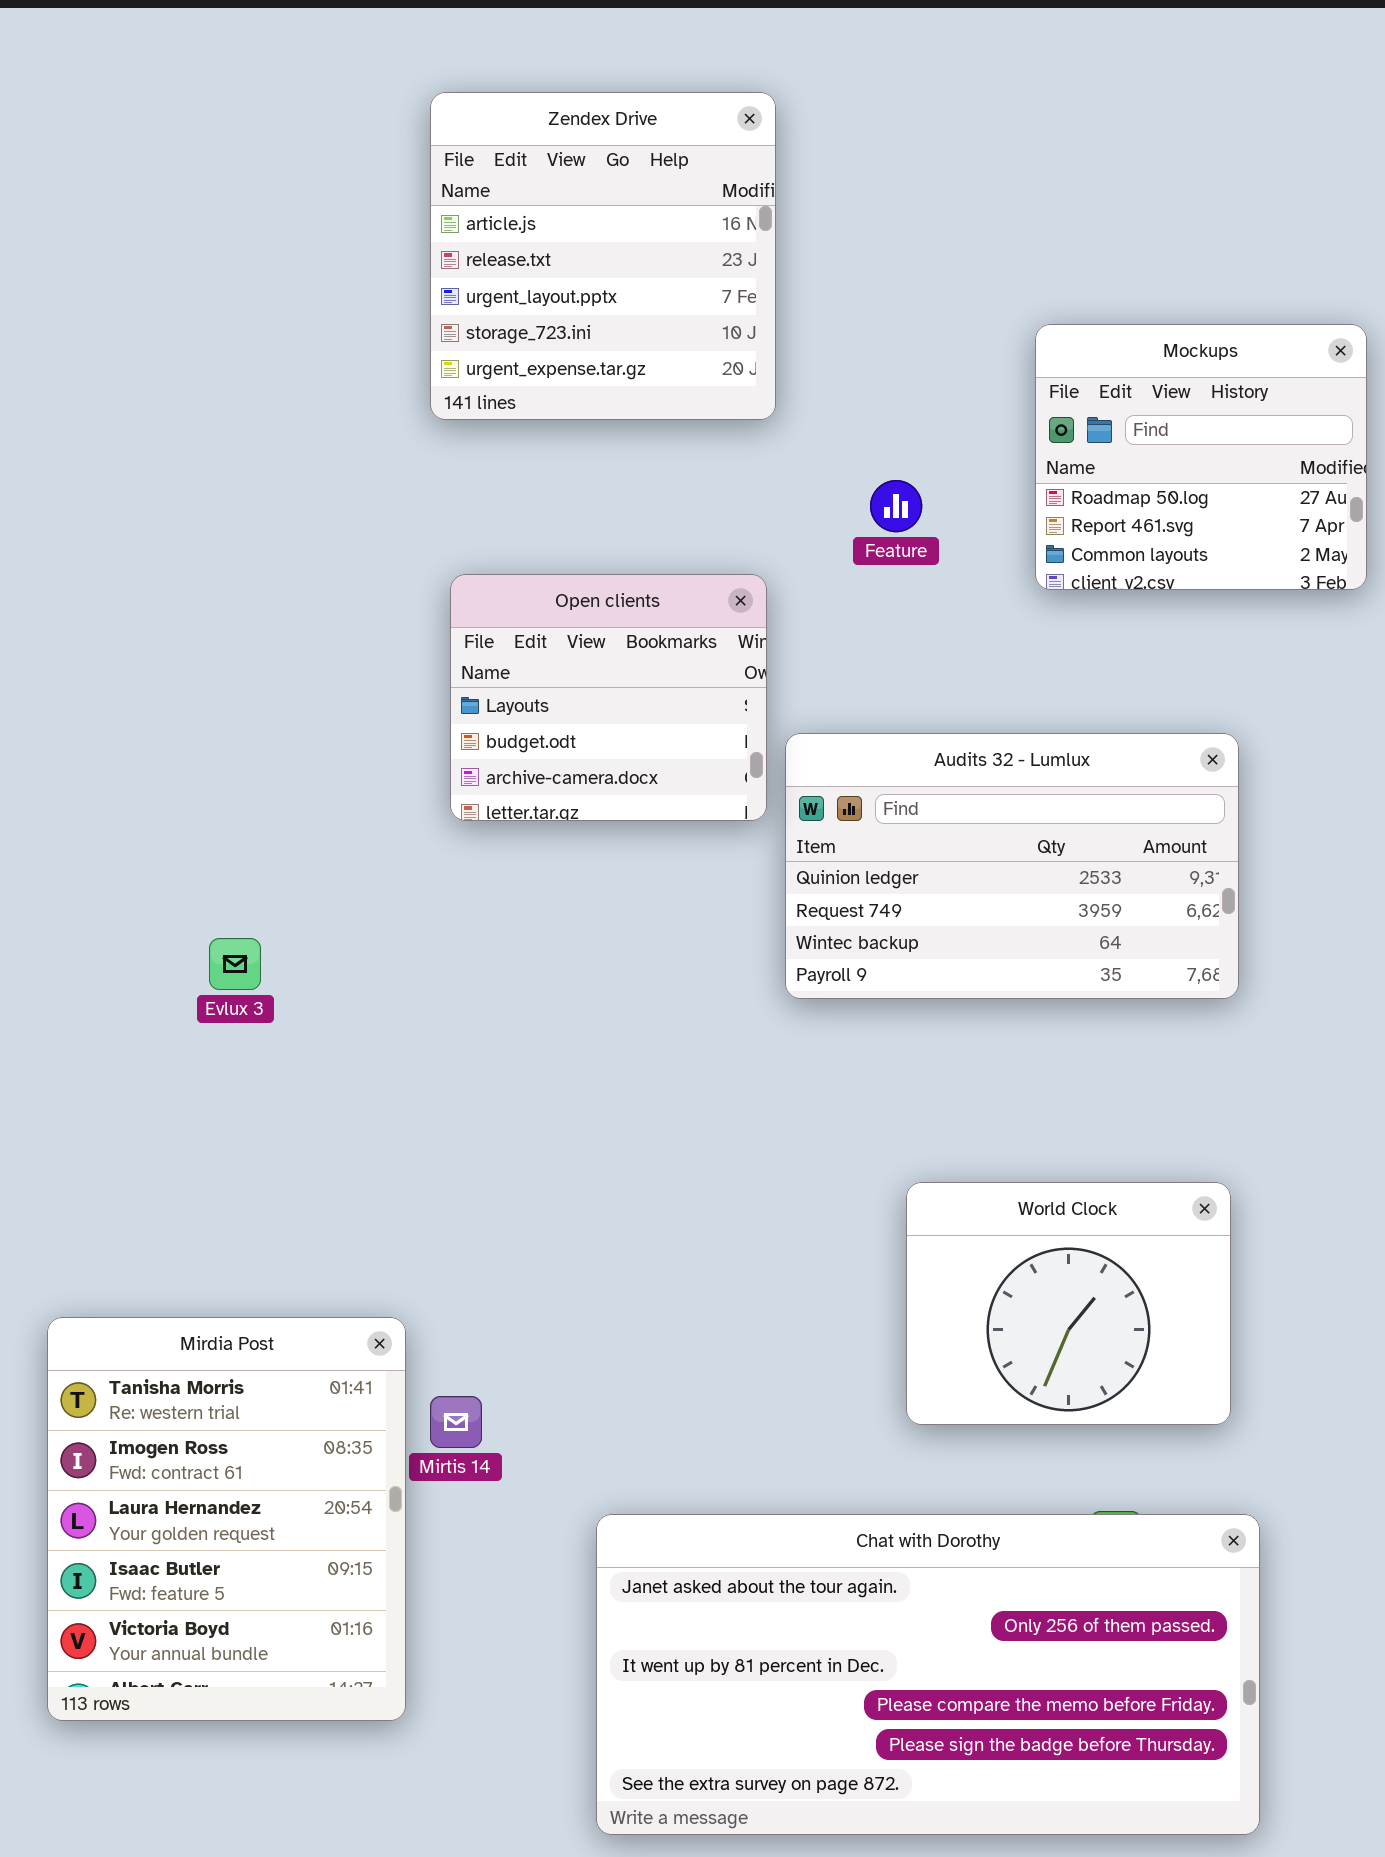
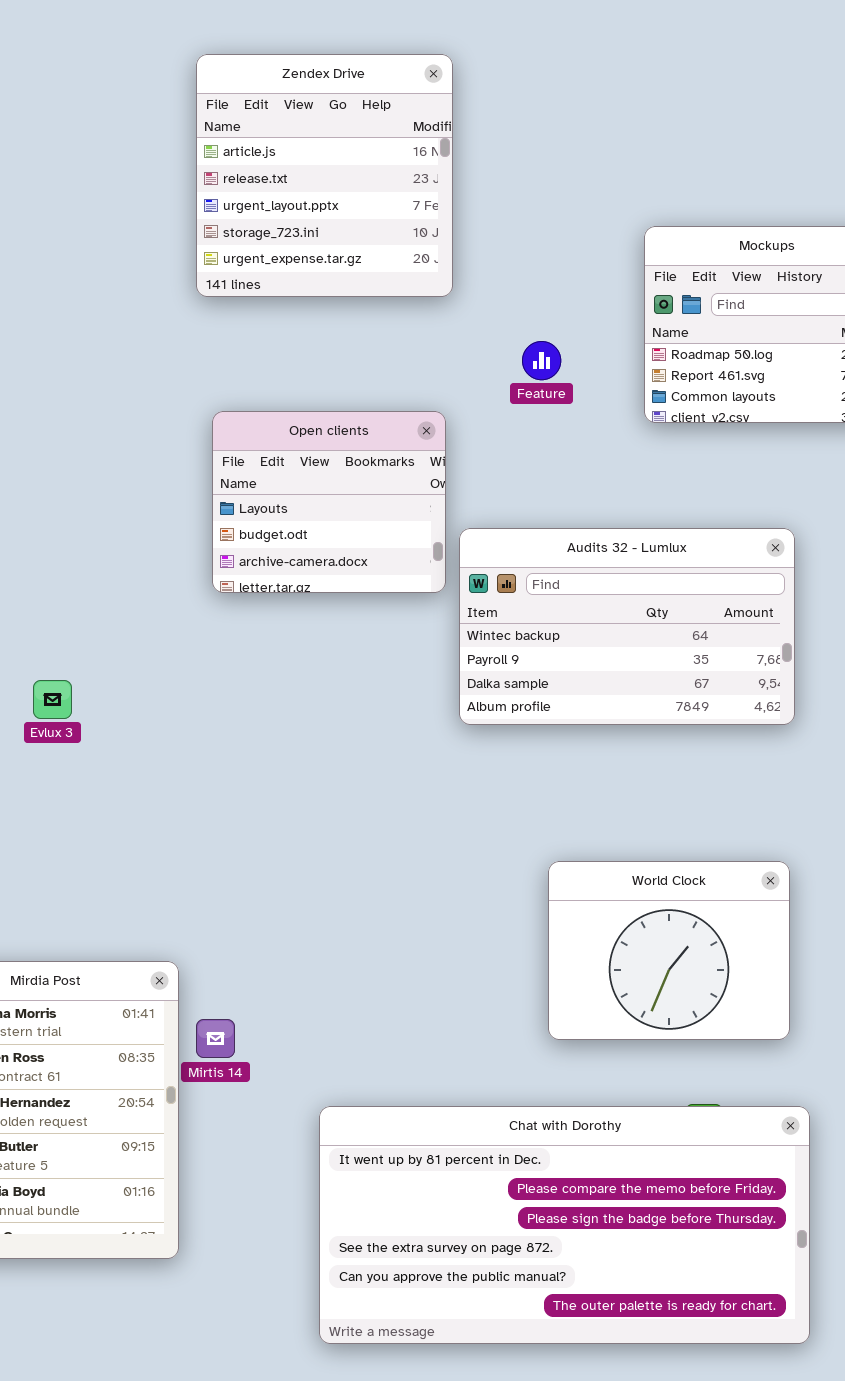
Audits 32 - Lumlux: [785,733,1239,999] -> [459,528,795,725], scrolled down 2 rows
Chat with Dorothy: [596,1514,1260,1835] -> [319,1106,810,1344], scrolled down 2 rows

